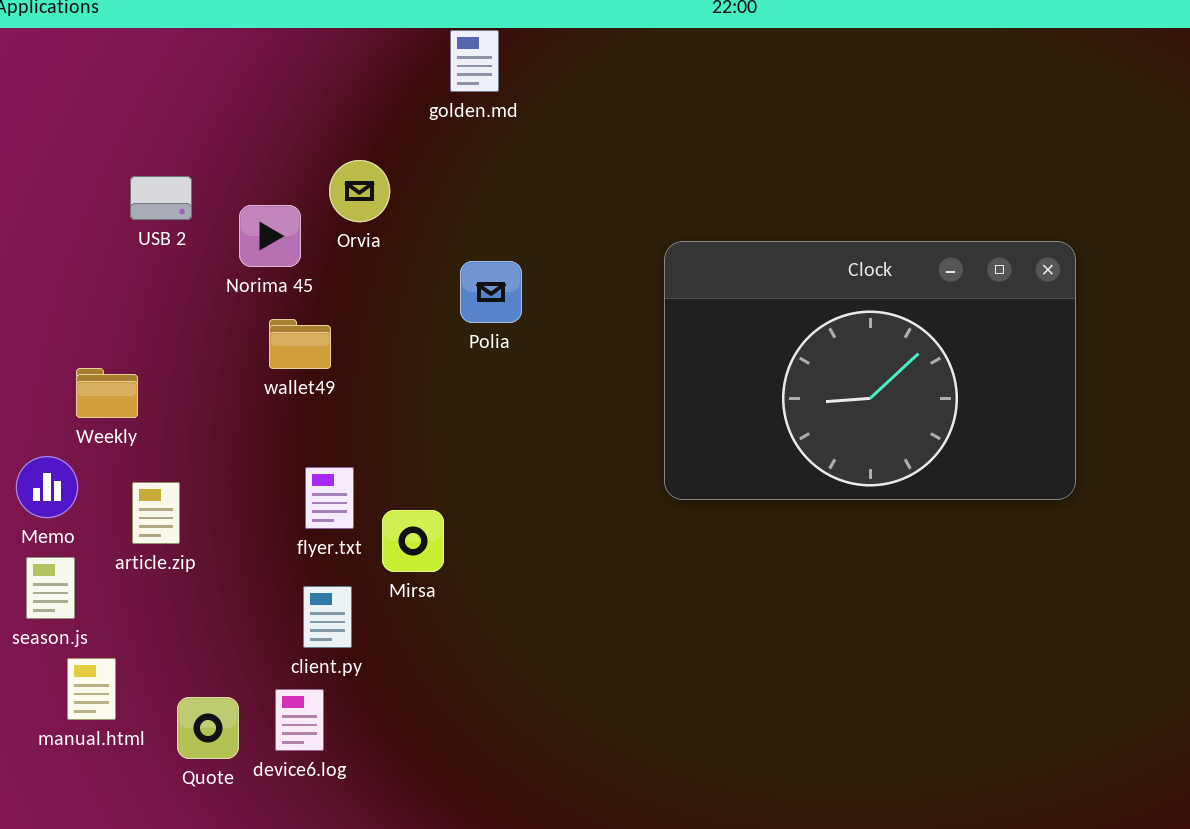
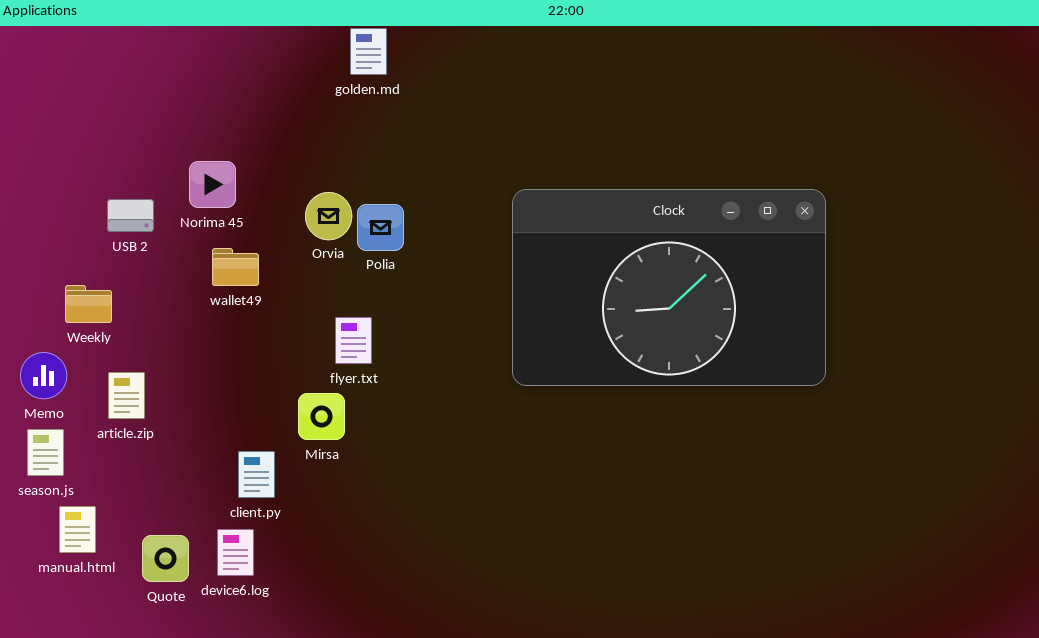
Orvia: [329,160,390,222] -> [305,192,352,240], moved
USB 2: [130,176,192,220] -> [107,199,154,232], moved
flyer.txt: [305,467,354,529] -> [335,317,372,364], moved

